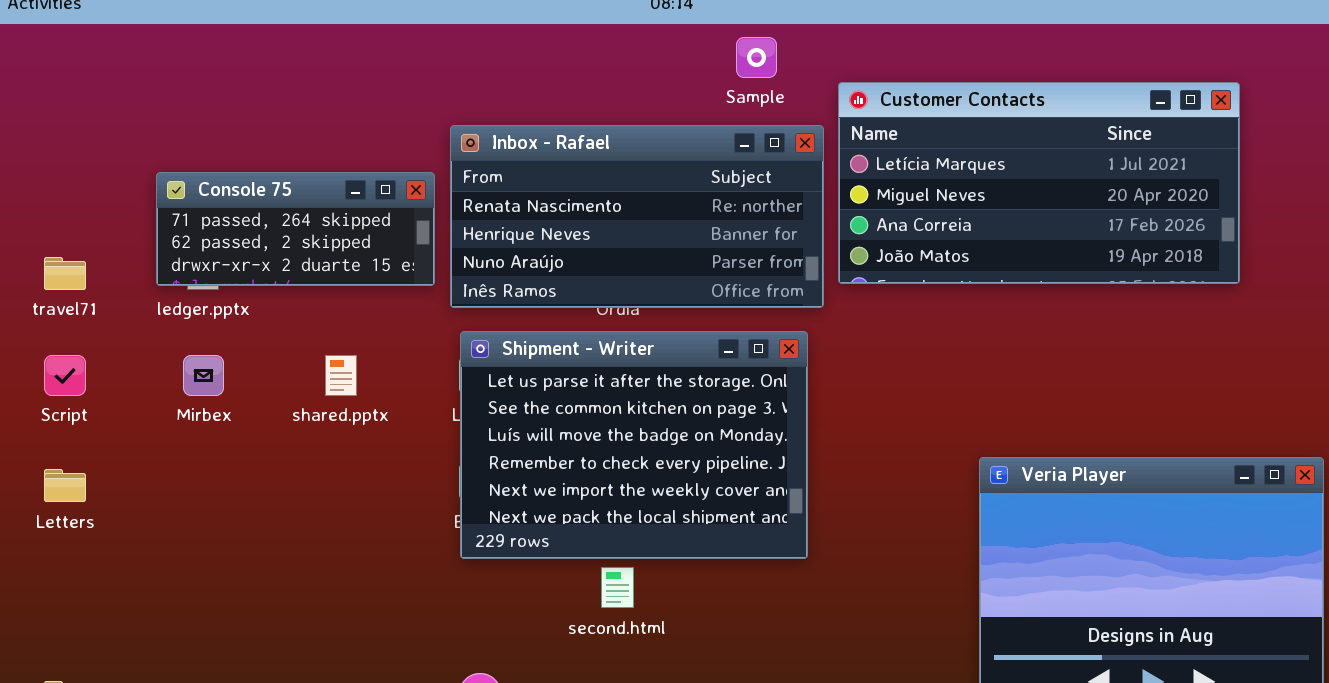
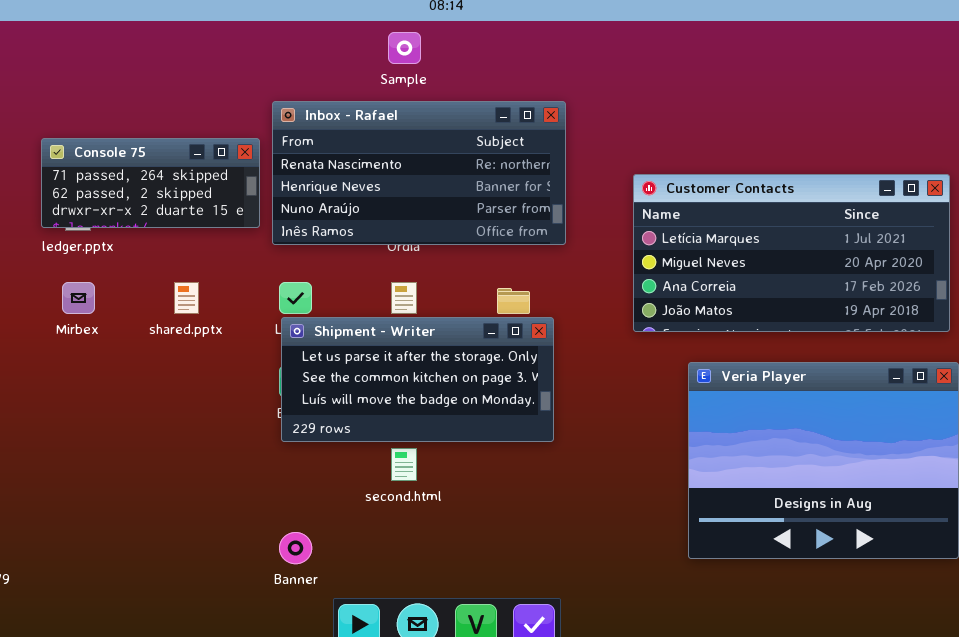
Sample: [736,37,777,78] -> [388,32,421,64], moved
Customer Contacts: [838,82,1240,284] -> [633,174,950,332], moved
Shipment - Writer: [460,331,808,559] -> [281,317,554,442], resized

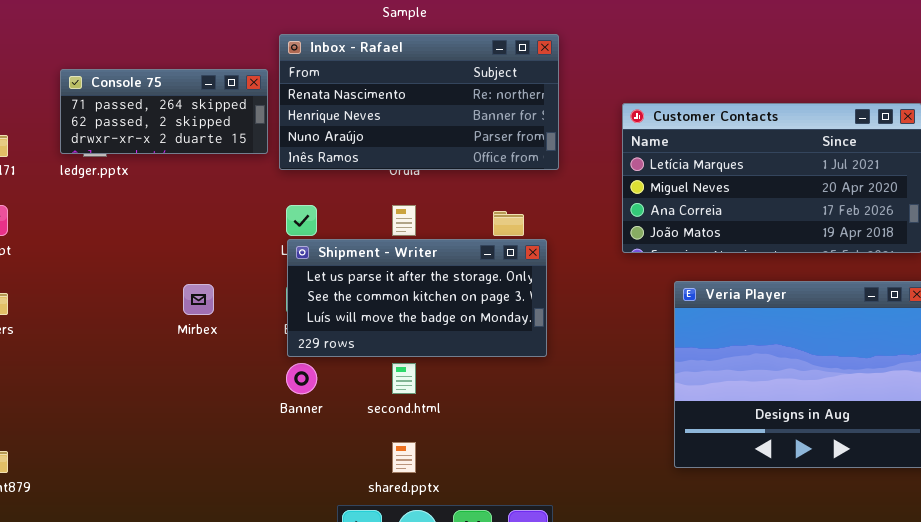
Mirbex: [62,282,95,314] -> [183,284,214,315], moved
shared.pptx: [174,282,199,314] -> [392,442,416,473], moved
Banner: [279,532,312,564] -> [286,363,317,394], moved

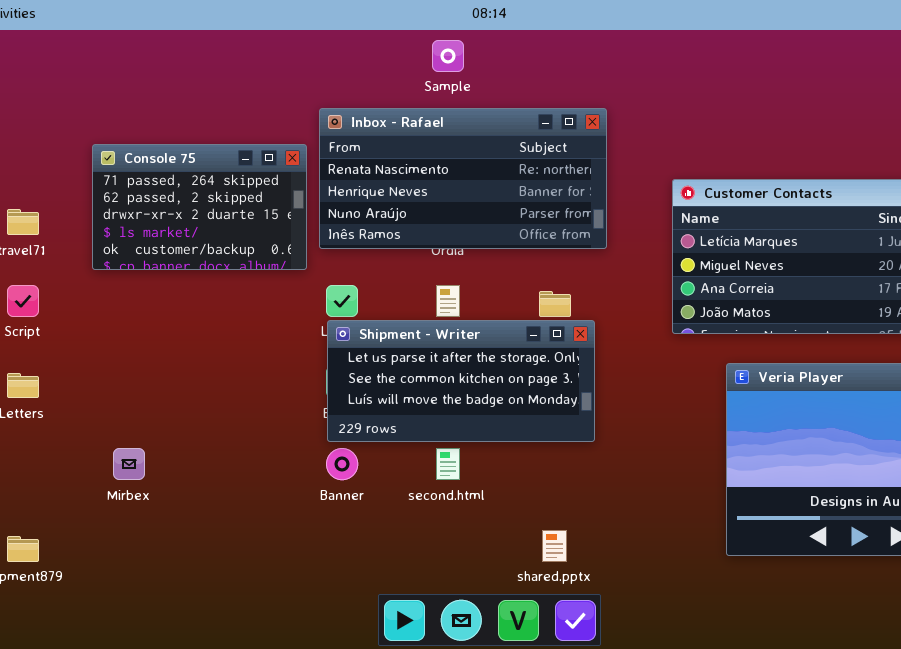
Console 75: [60,69,268,154] -> [92,144,307,270], resized
Mirbex: [183,284,214,315] -> [113,448,145,480], moved
shared.pptx: [392,442,416,473] -> [542,530,567,562], moved

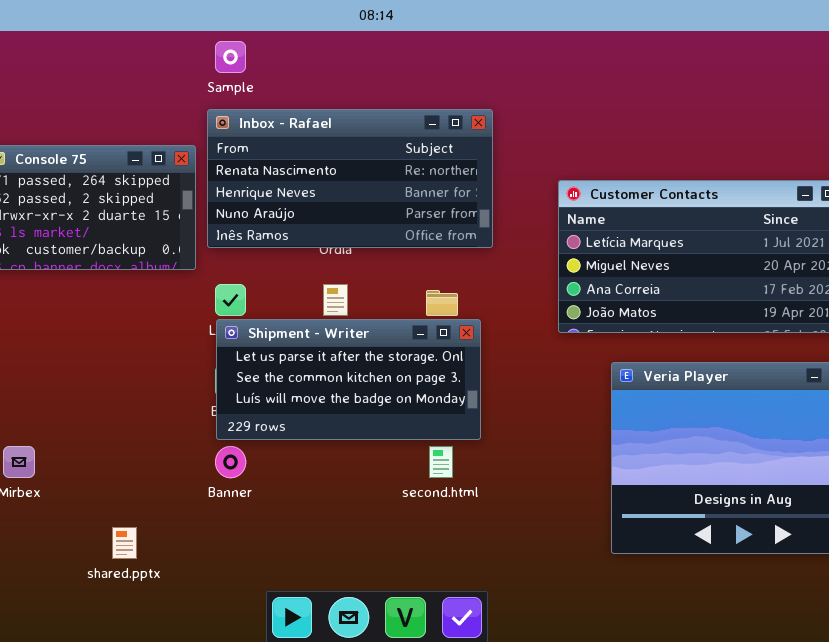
Sample: [432,40,464,72] -> [215,41,246,73], moved
second.html: [436,448,460,480] -> [429,446,453,478], moved
shared.pptx: [542,530,567,562] -> [112,527,137,559], moved

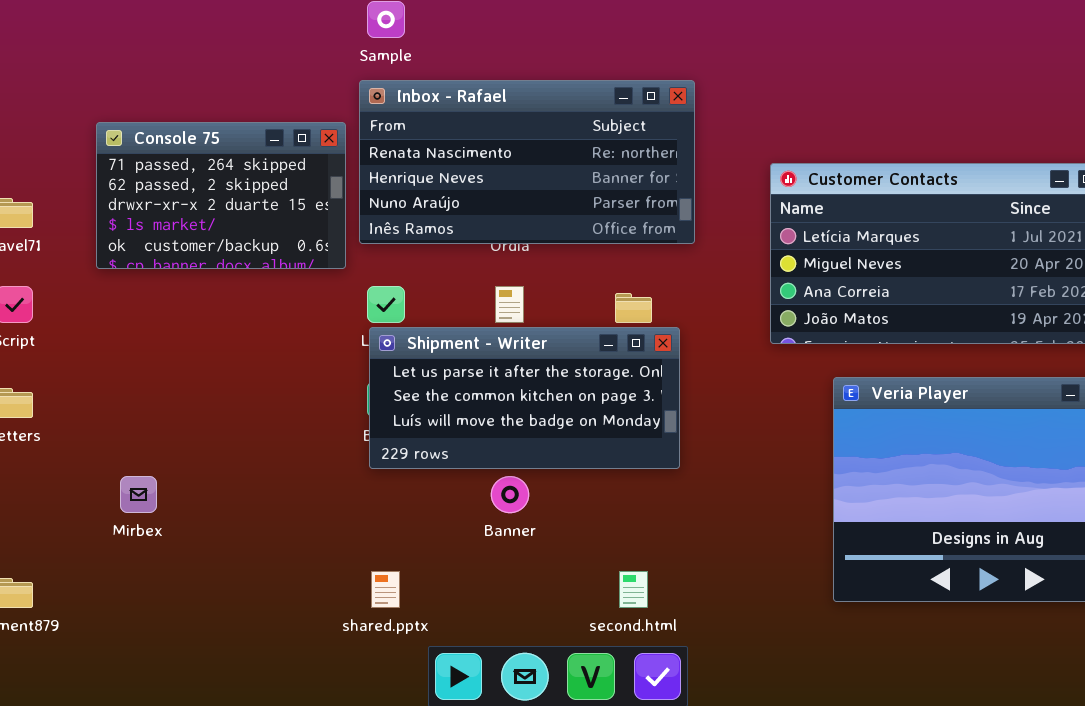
Banner: [215,446,246,478] -> [491,476,529,513], moved
second.html: [429,446,453,478] -> [619,571,648,608], moved
shared.pptx: [112,527,137,559] -> [371,571,400,608], moved

